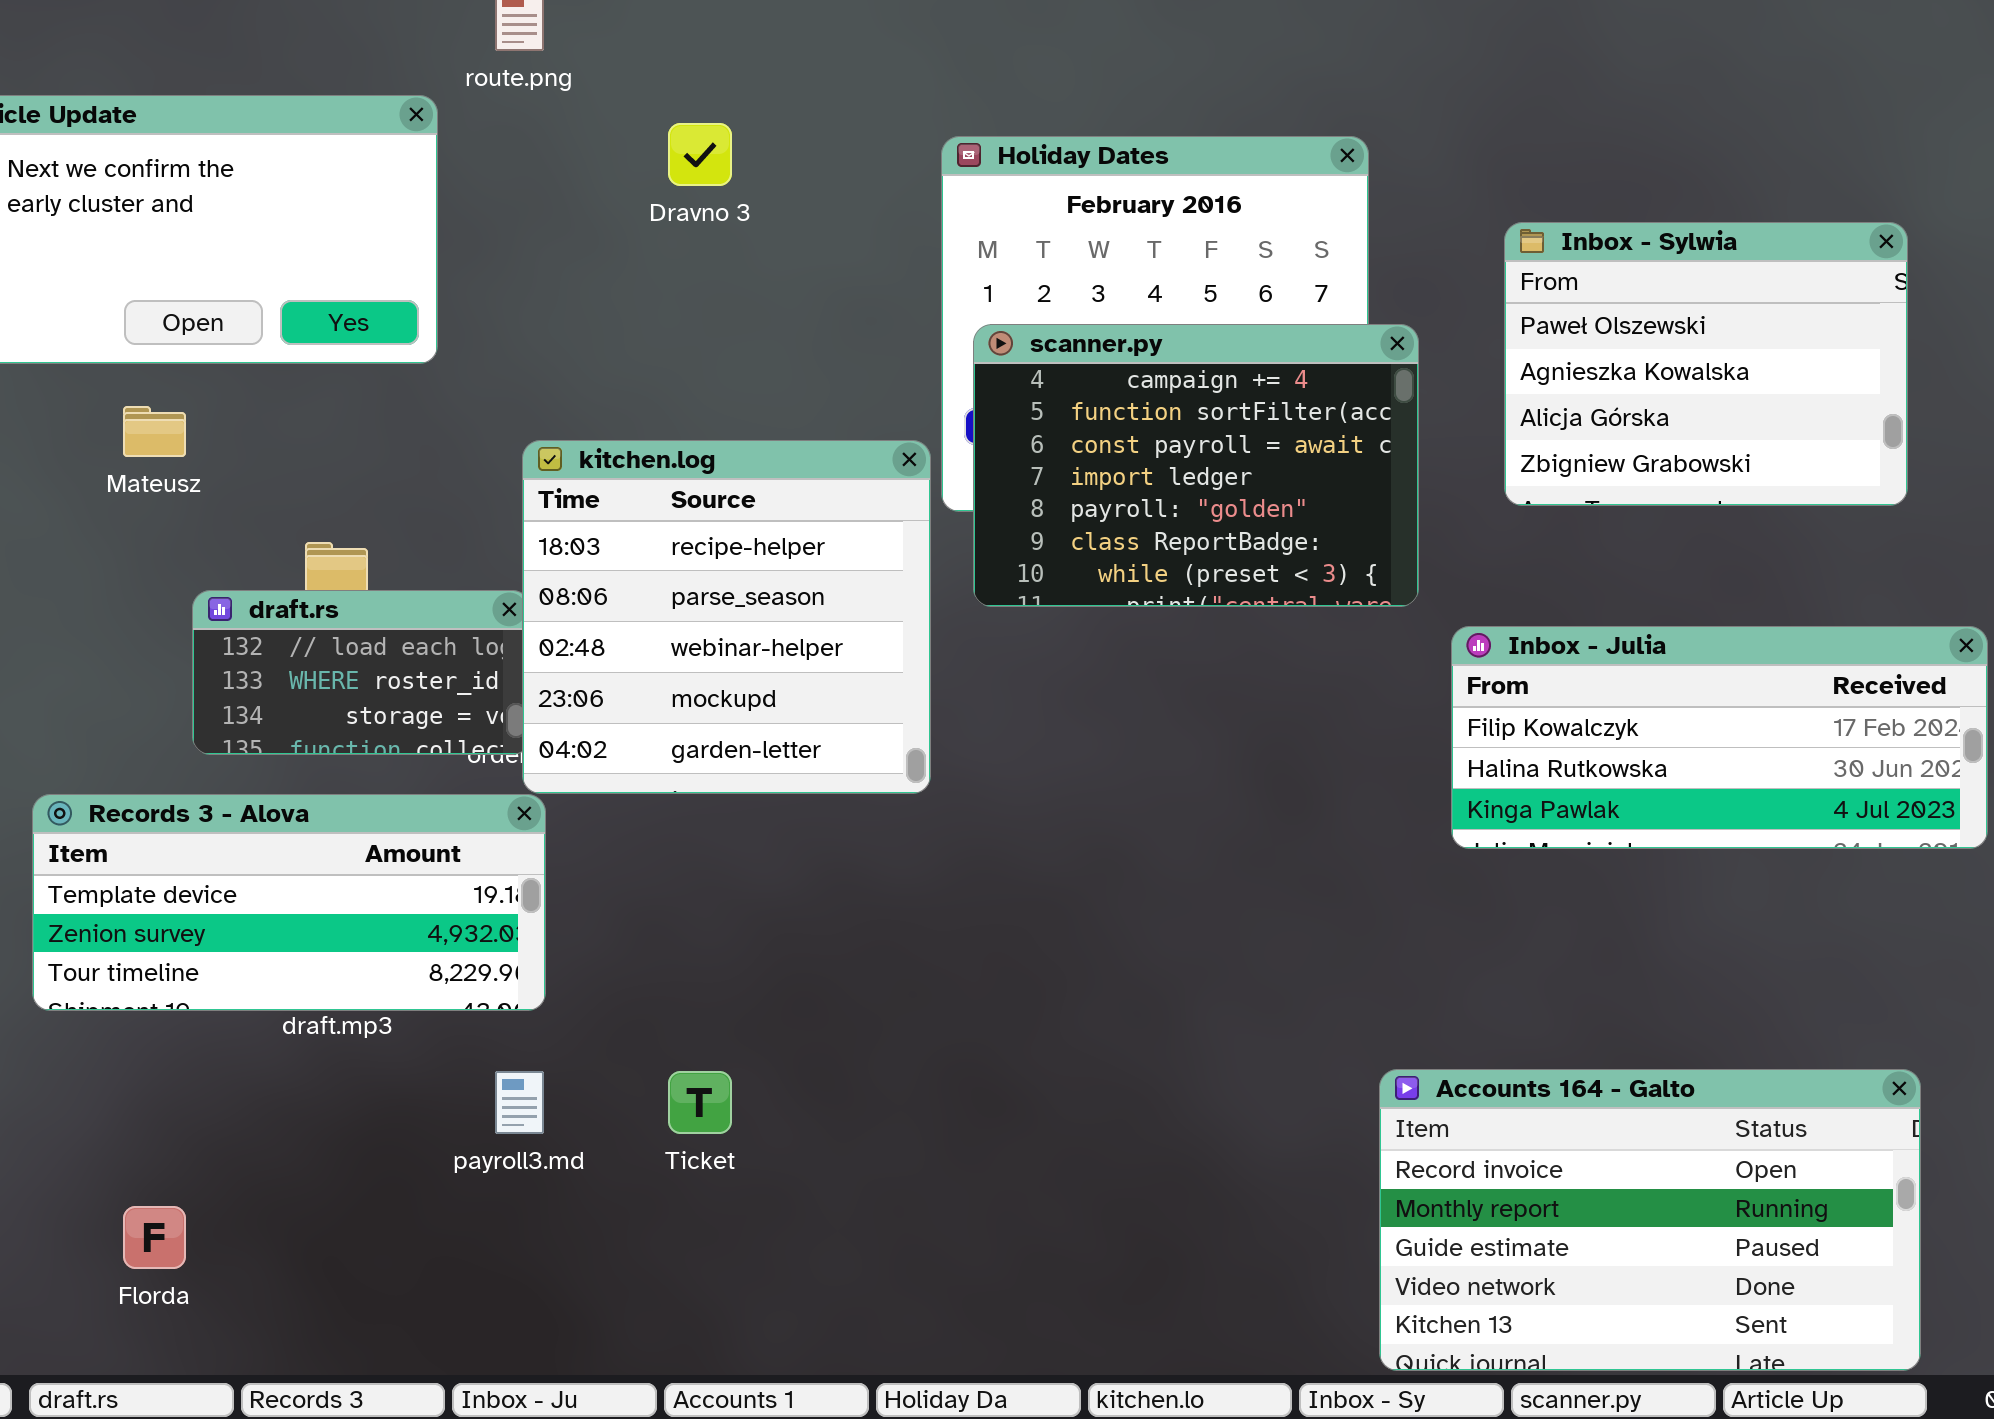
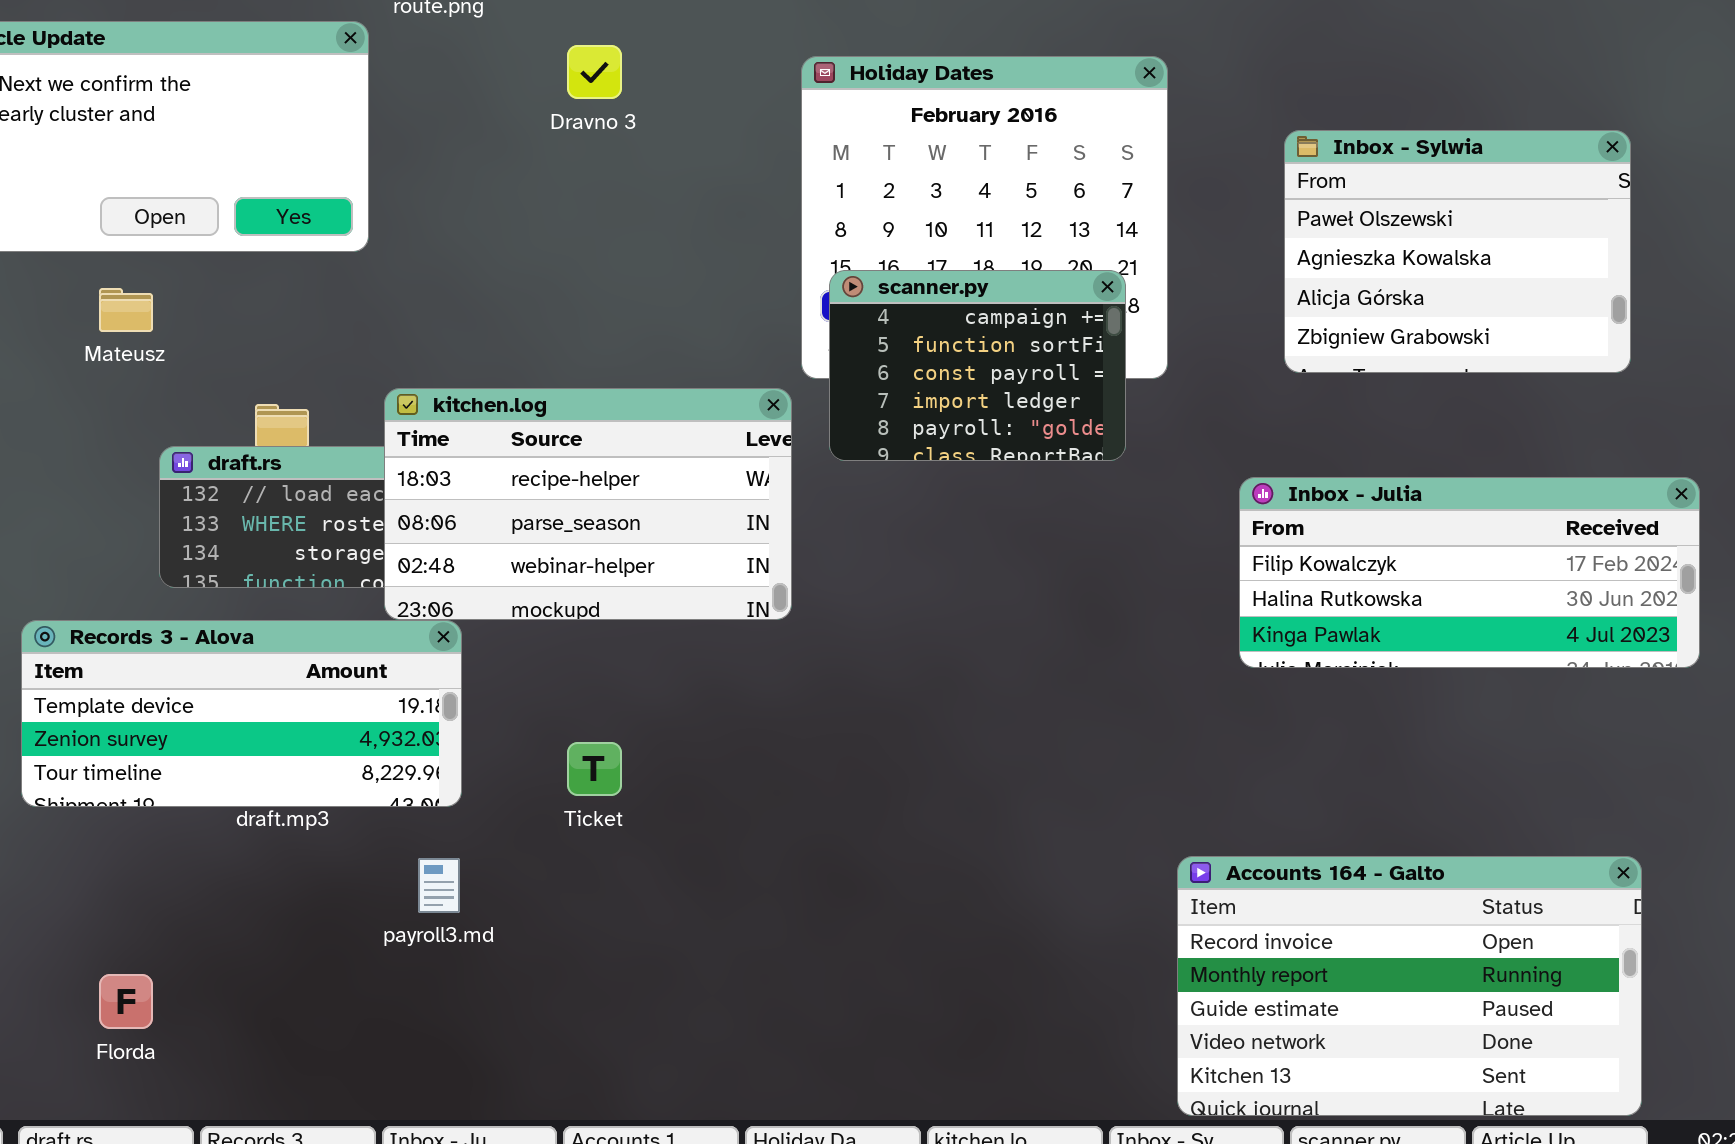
scanner.py: [973,324,1419,607] -> [829,270,1126,461], resized
kitchen.log: [522,440,931,794] -> [384,388,792,620], resized
Ticket: [668,1071,732,1134] -> [567,742,622,796], moved

